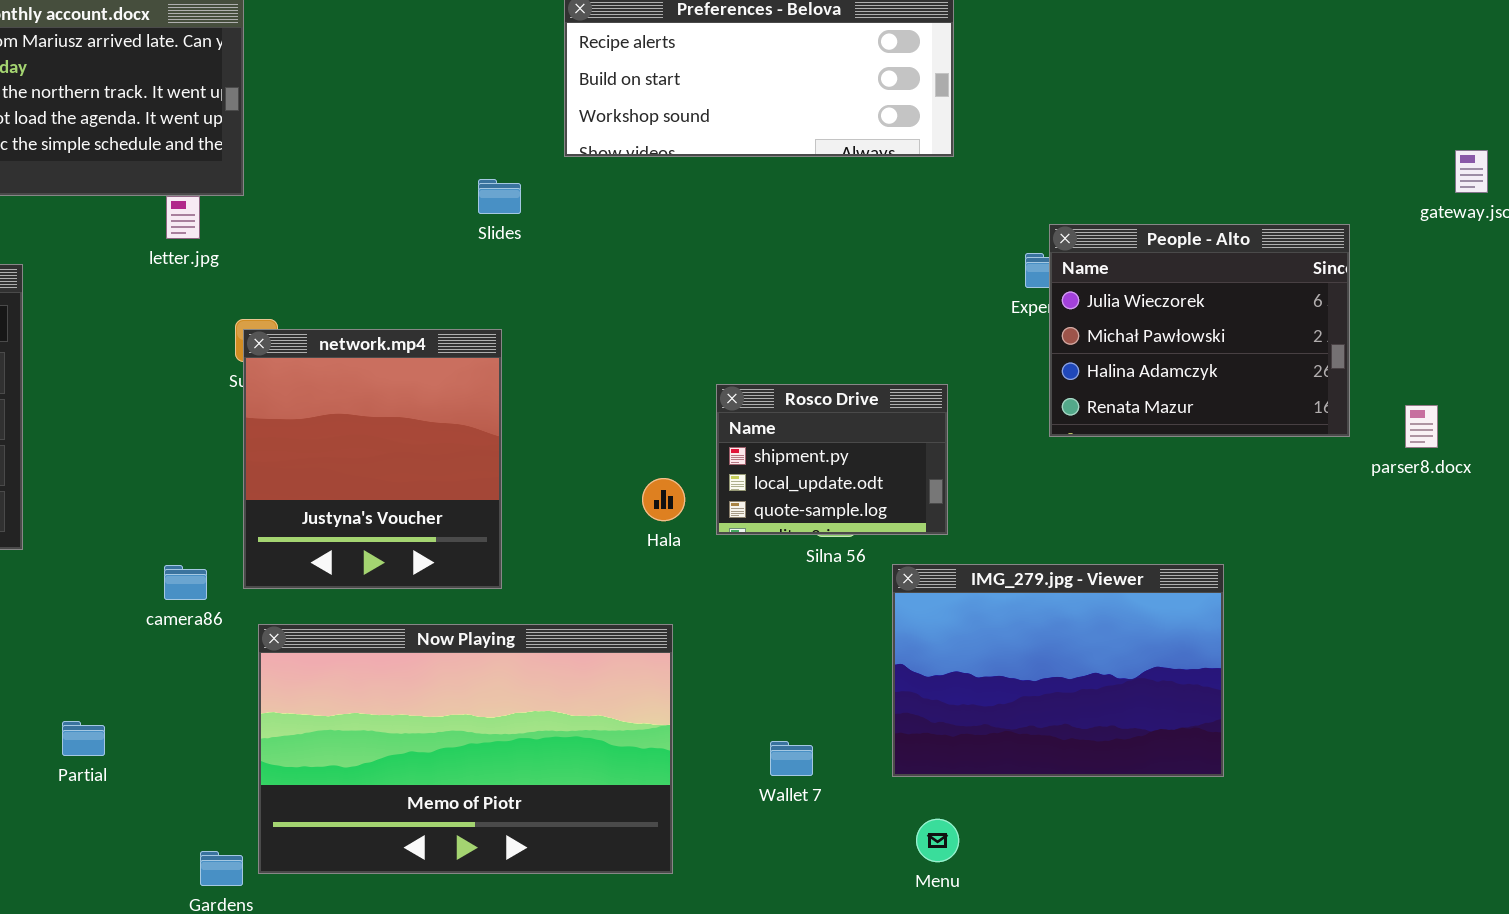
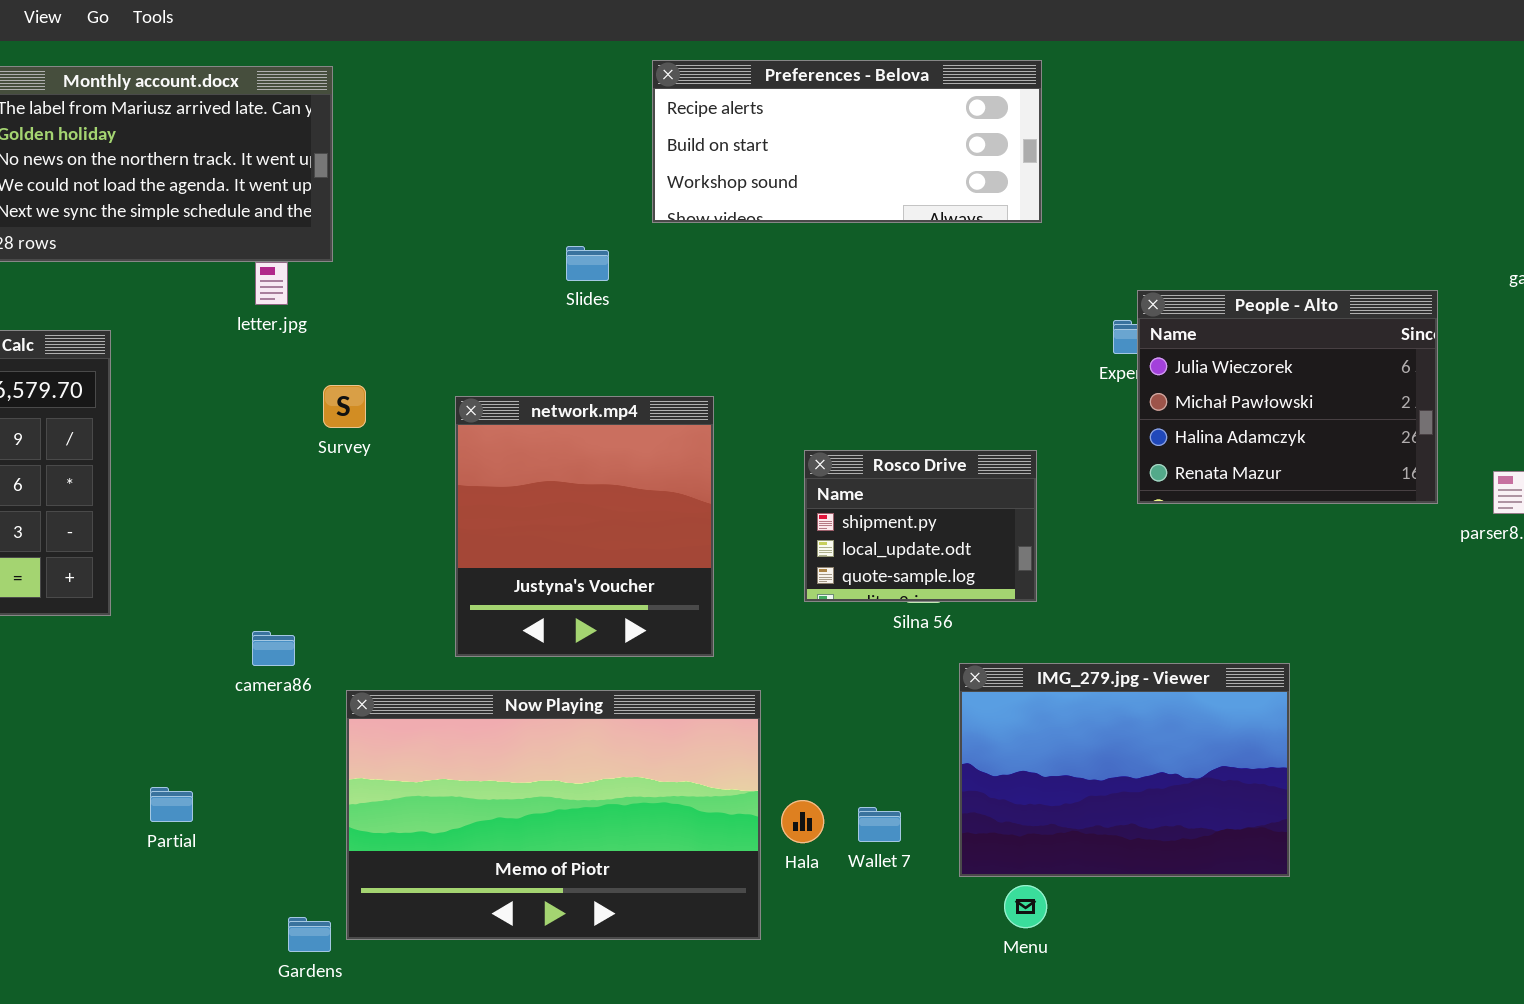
network.mp4: [243,329,502,589] -> [455,396,714,657], moved
Hala: [642,478,685,521] -> [781,800,824,843], moved
IMG_279.jpg - Viewer: [892,564,1224,777] -> [959,663,1290,877], moved

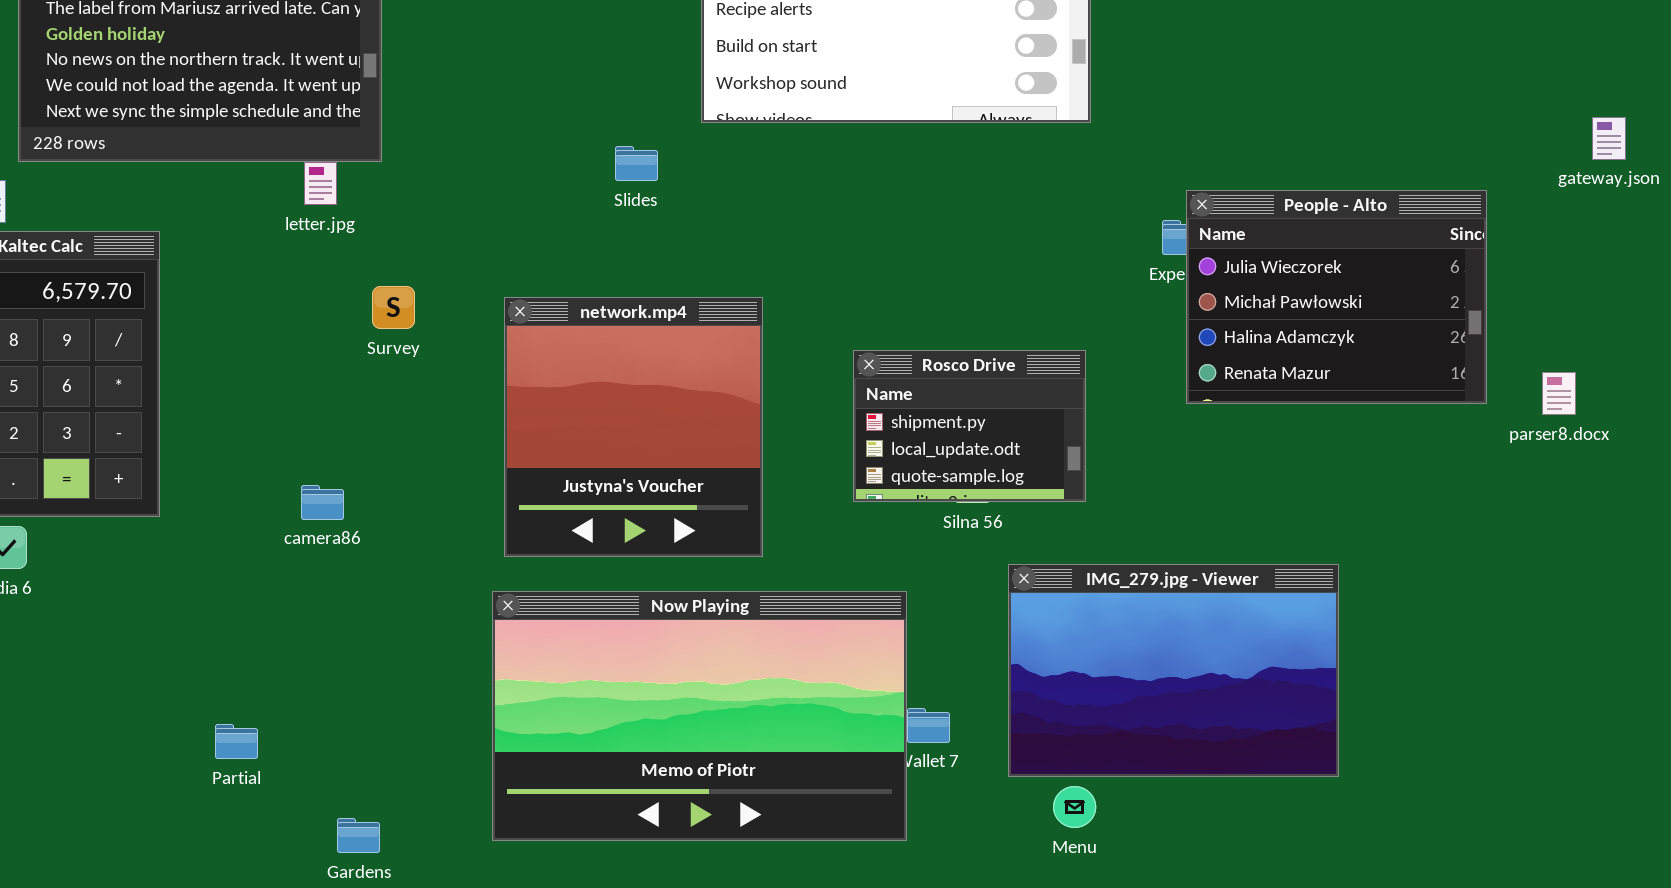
camera86: [252,631,295,666] -> [301,485,344,520], moved
Now Playing: [346,690,761,940] -> [492,591,907,841], moved
Partial: [150,787,193,822] -> [215,724,258,759], moved

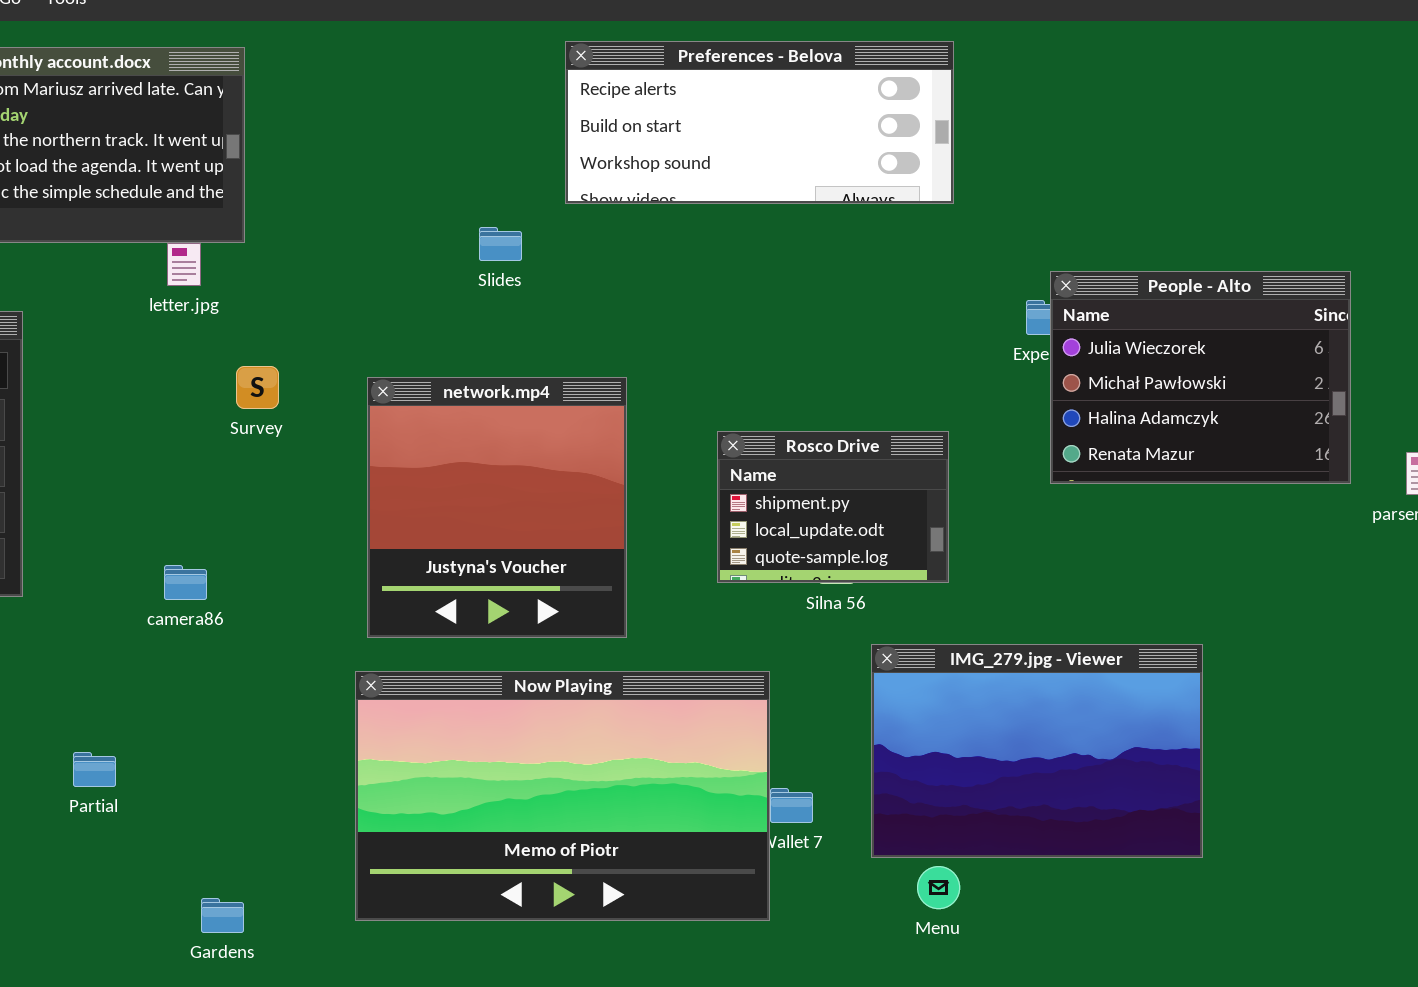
Partial: [215,724,258,759] -> [73,752,116,787], moved

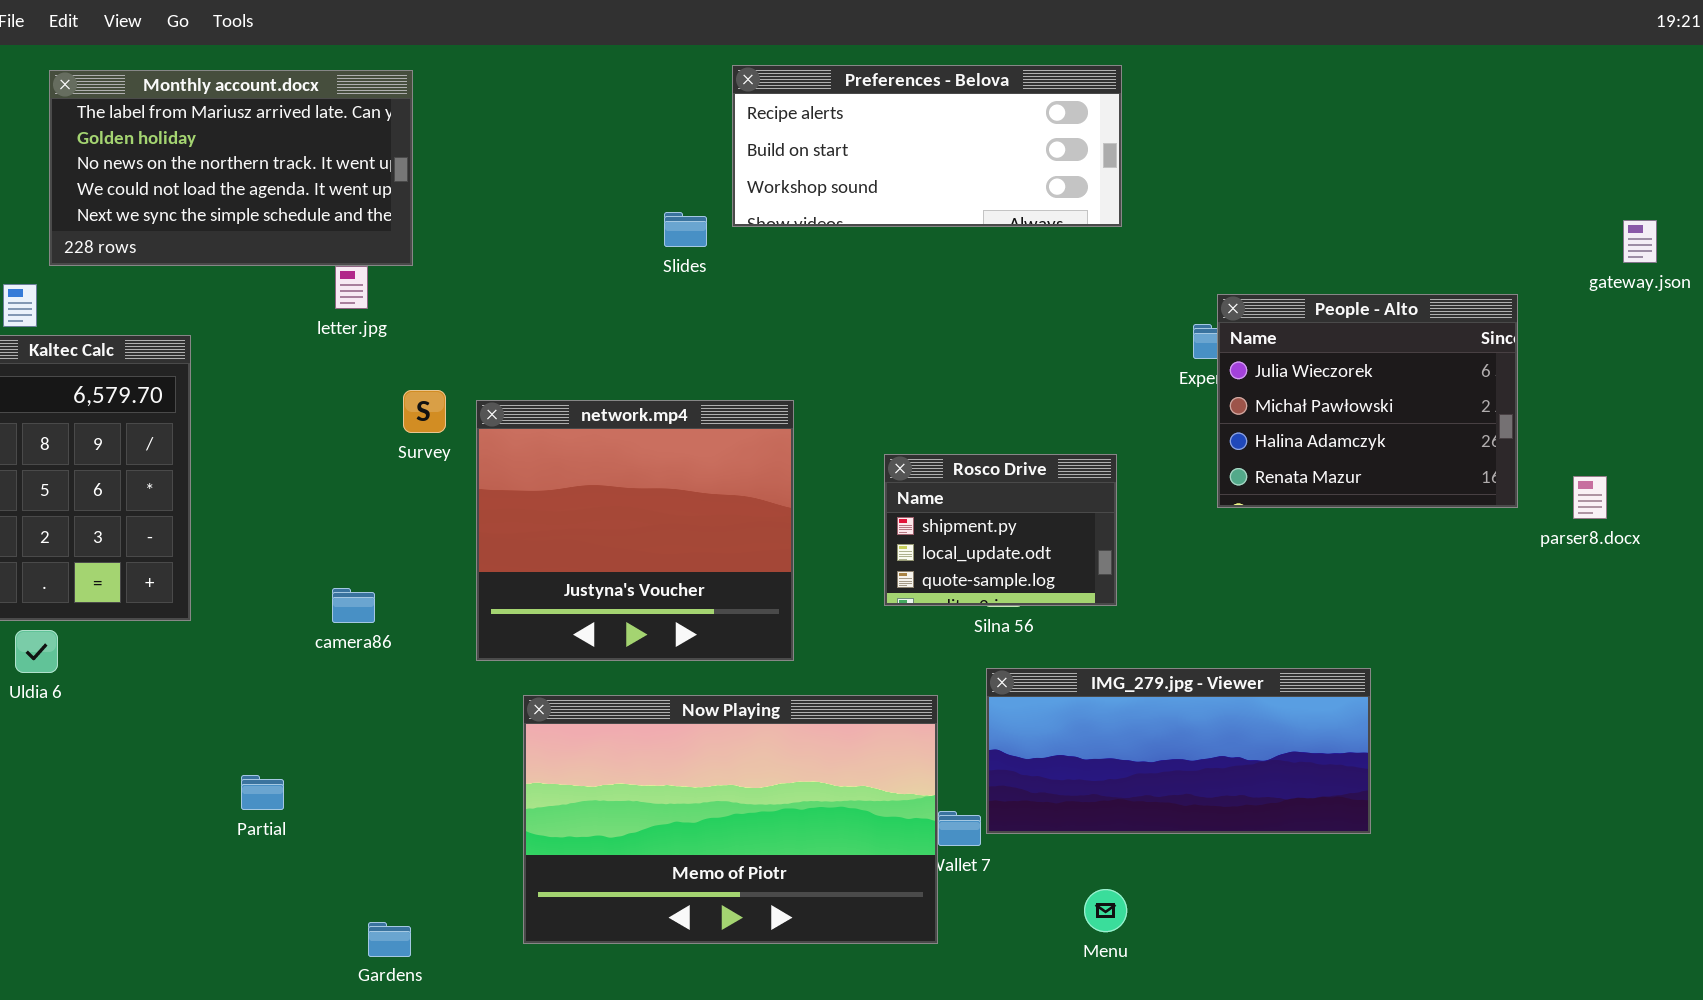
Slides: [479,227,522,261] -> [664,212,707,247], moved
network.mp4: [367,377,627,638] -> [476,400,794,661], resized
IMG_279.jpg - Viewer: [871,644,1203,858] -> [986,668,1371,834], resized

